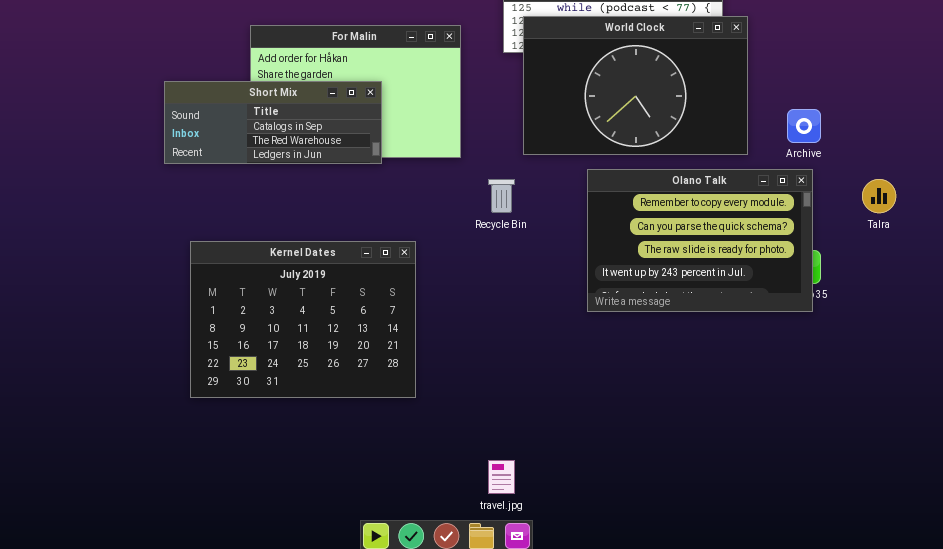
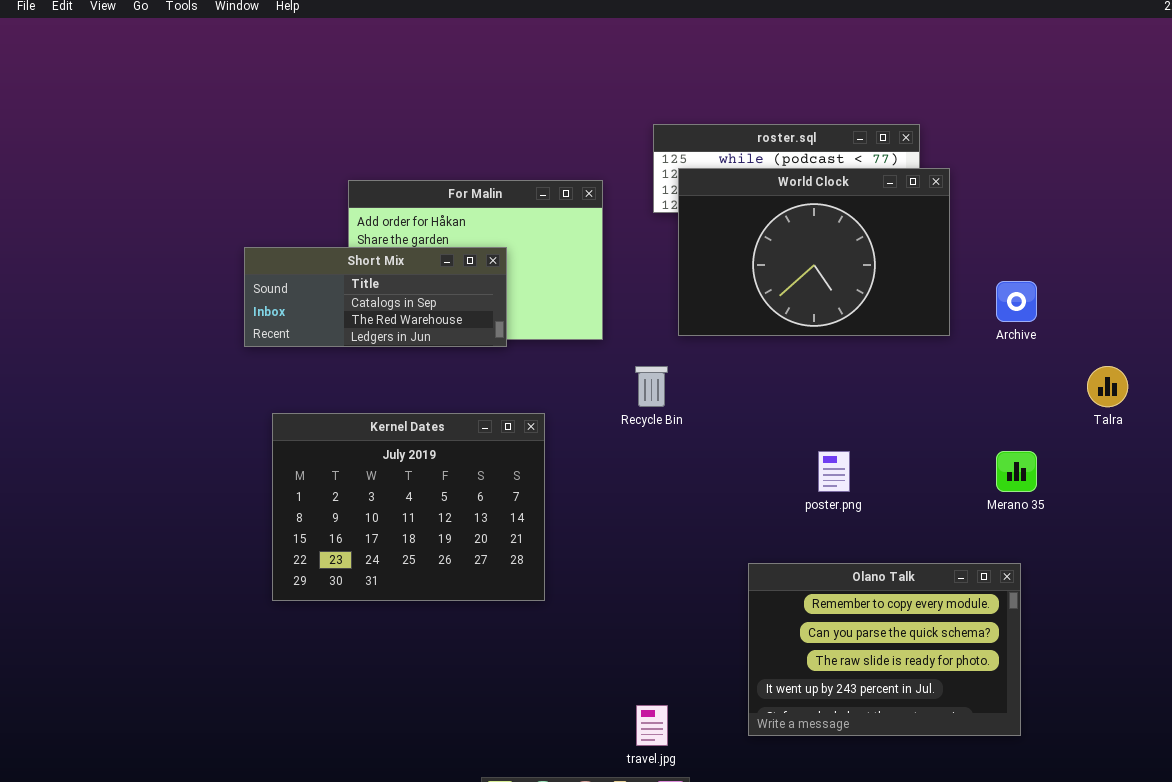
Olano Talk: [587,169,813,312] -> [748,563,1021,736], moved
Kernel Dates: [190,241,416,398] -> [272,413,545,601], moved

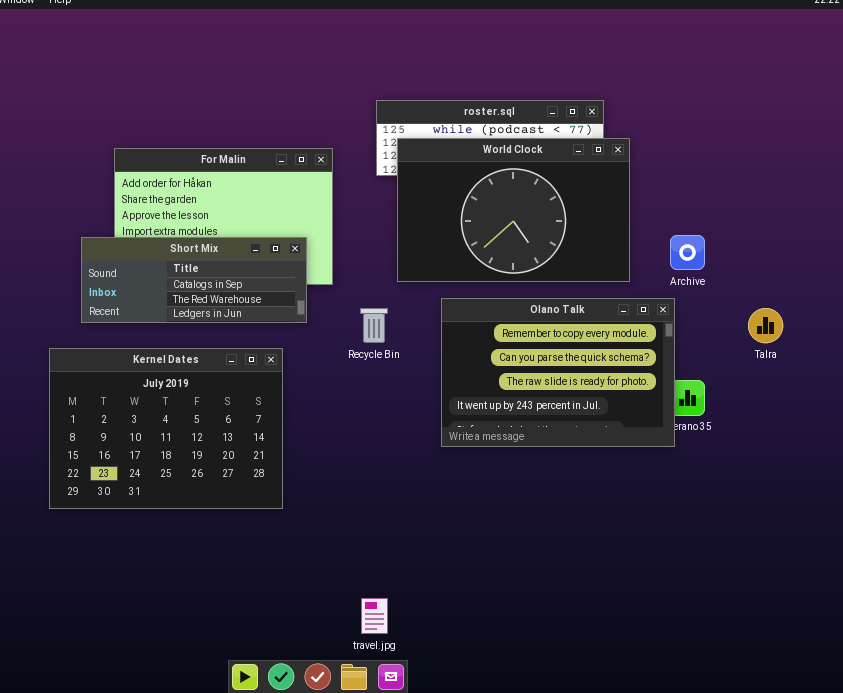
Short Mix: [244,247,507,347] -> [81,237,307,323], moved
Olano Talk: [748,563,1021,736] -> [441,298,675,447], moved

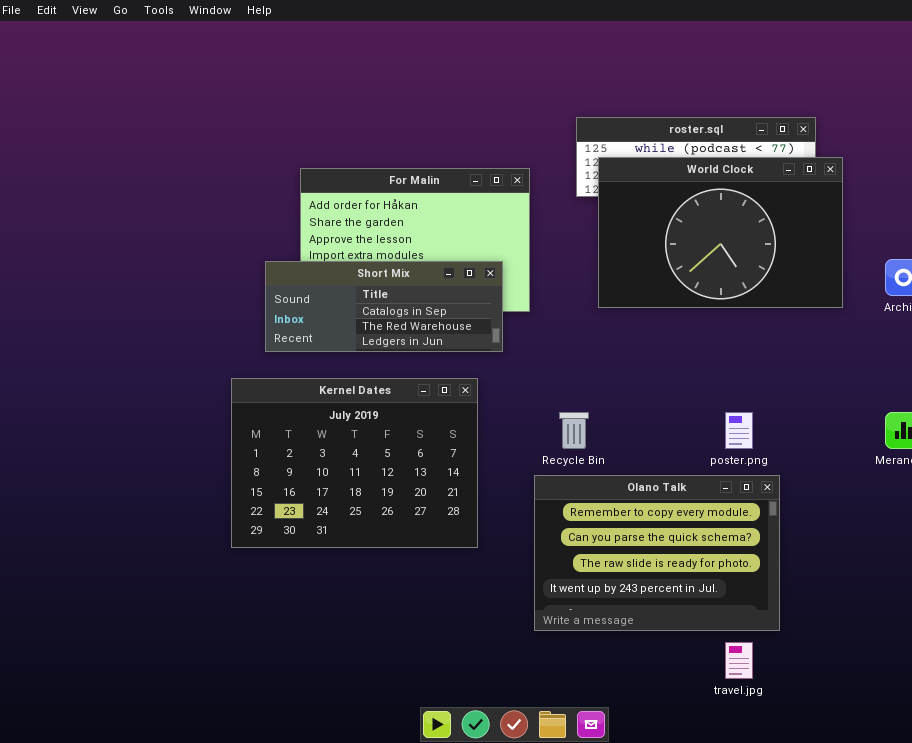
Olano Talk: [441,298,675,447] -> [534,475,780,631], moved
Recycle Bin: [360,308,388,343] -> [559,412,589,449], moved
travel.jpg: [361,598,388,634] -> [725,642,753,679], moved

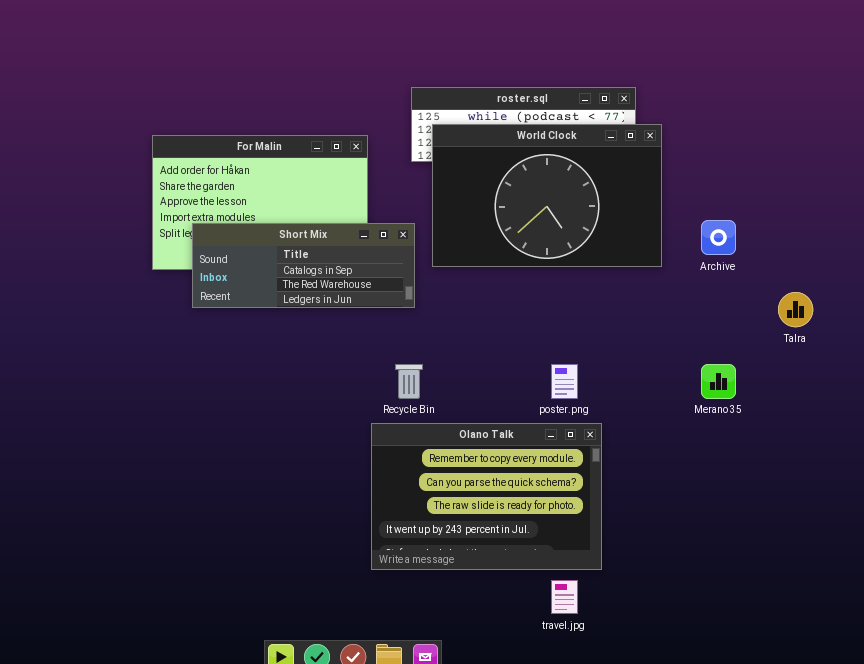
Short Mix: [265,261,503,352] -> [192,223,415,308], moved
Kernel Dates: [231,378,478,548] -> none, closed

